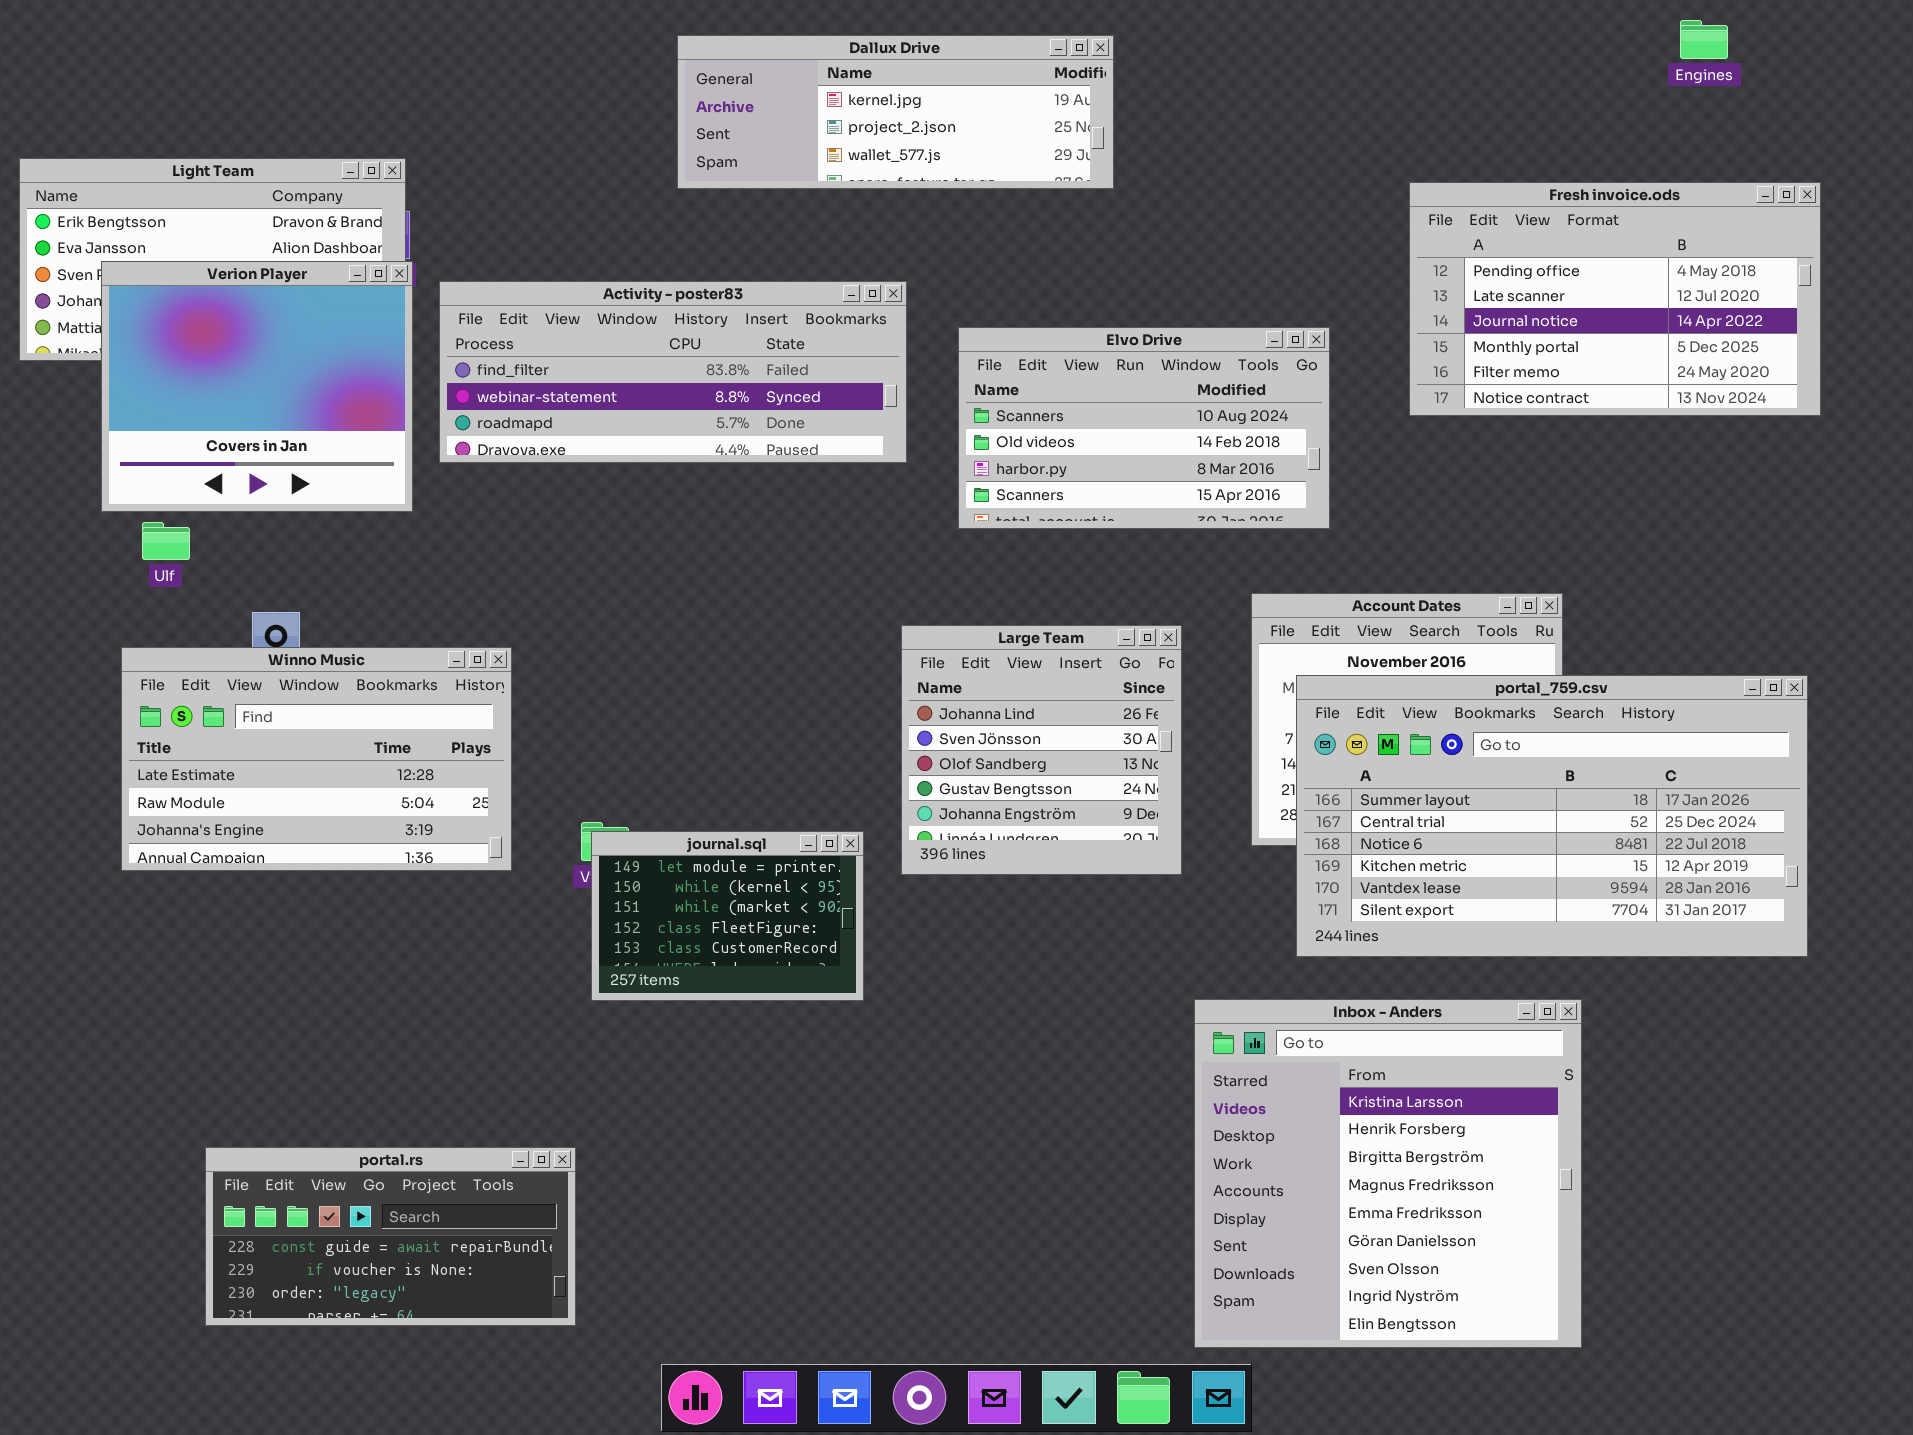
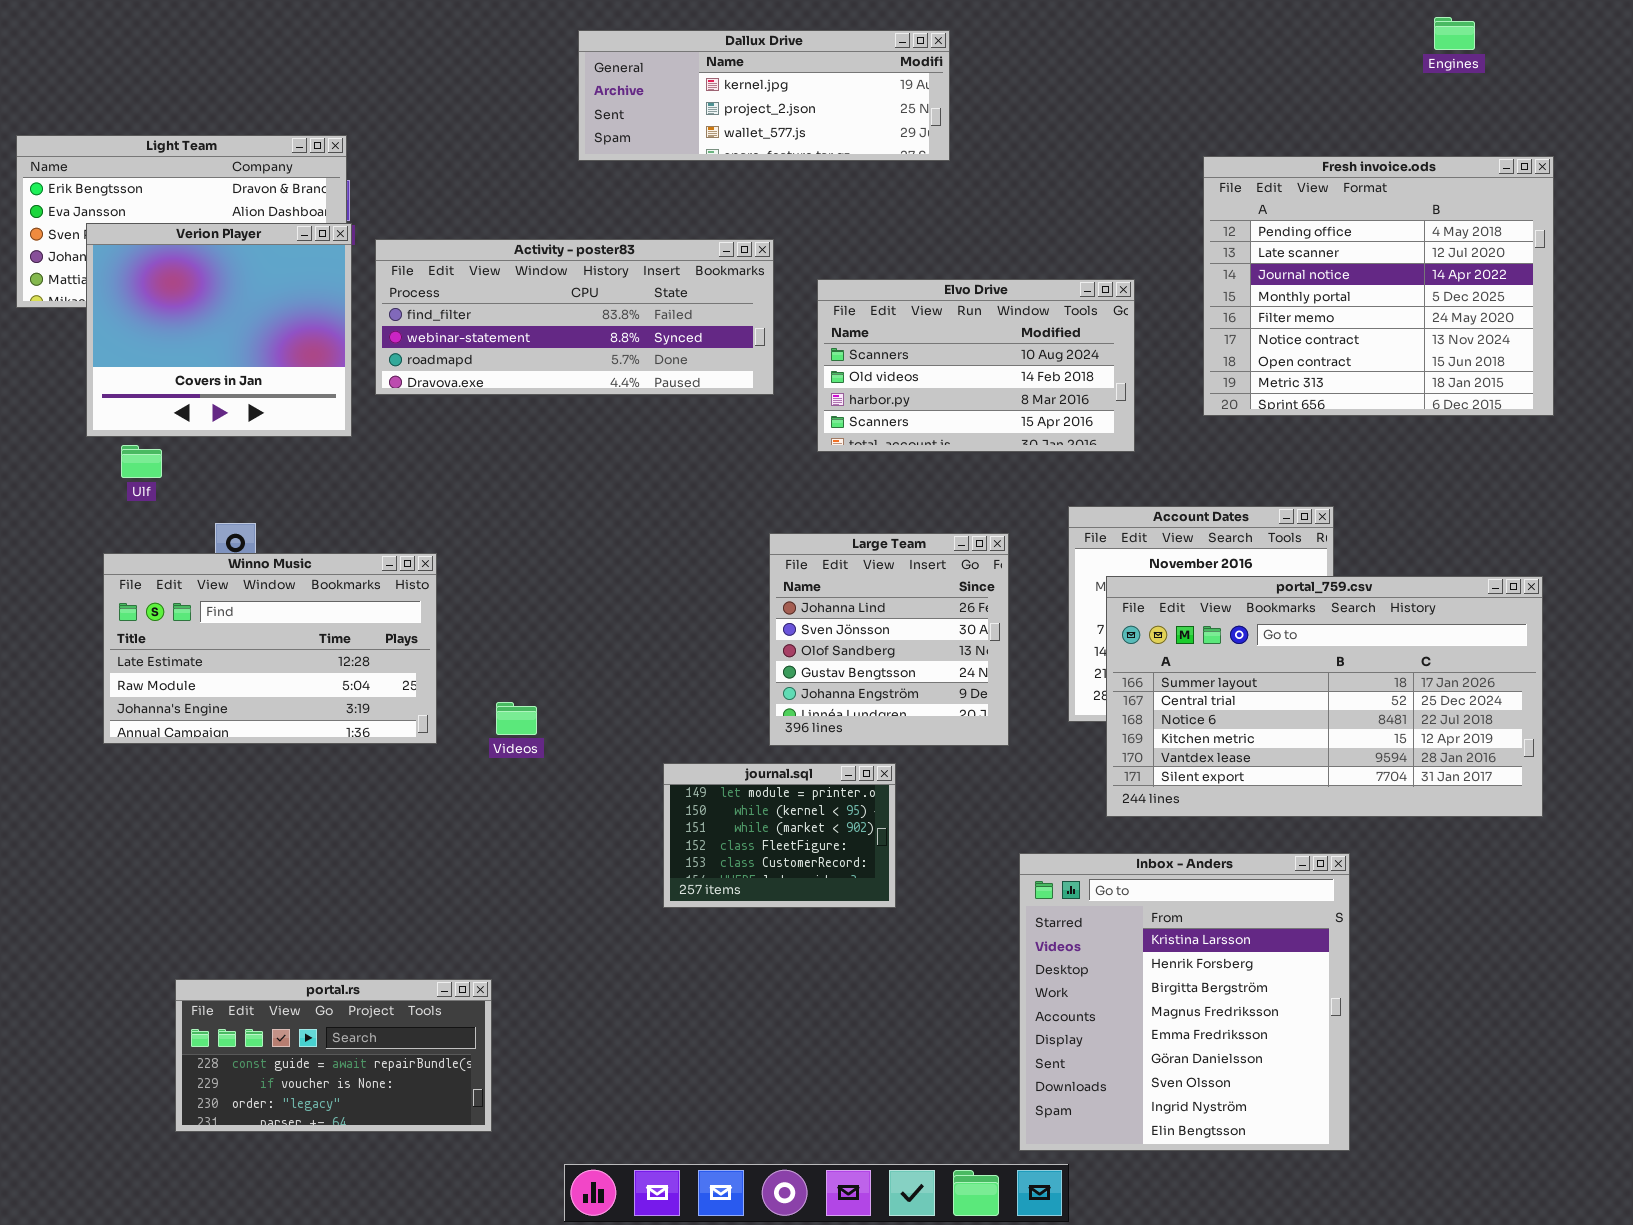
Fresh invoice.ods: [1409,182,1821,416] -> [1203,156,1554,416], resized
journal.sql: [591,831,864,1001] -> [663,763,896,908], moved

